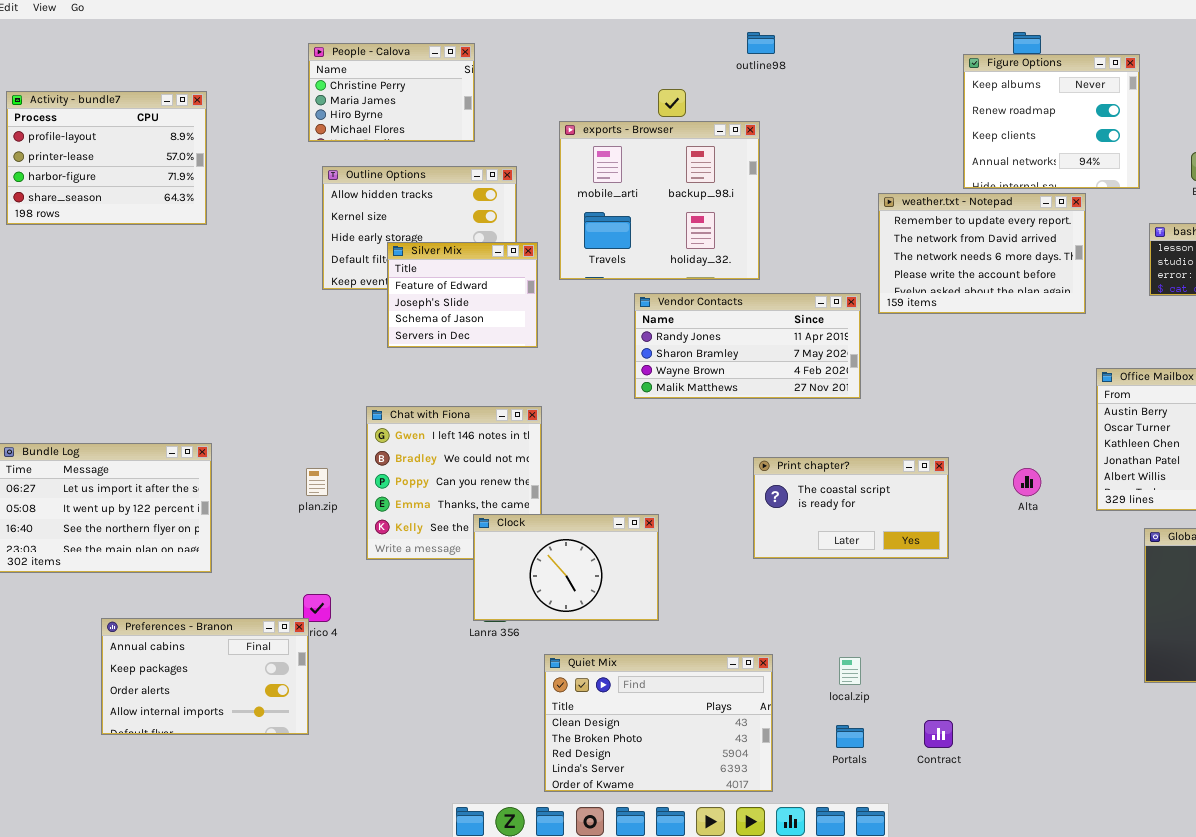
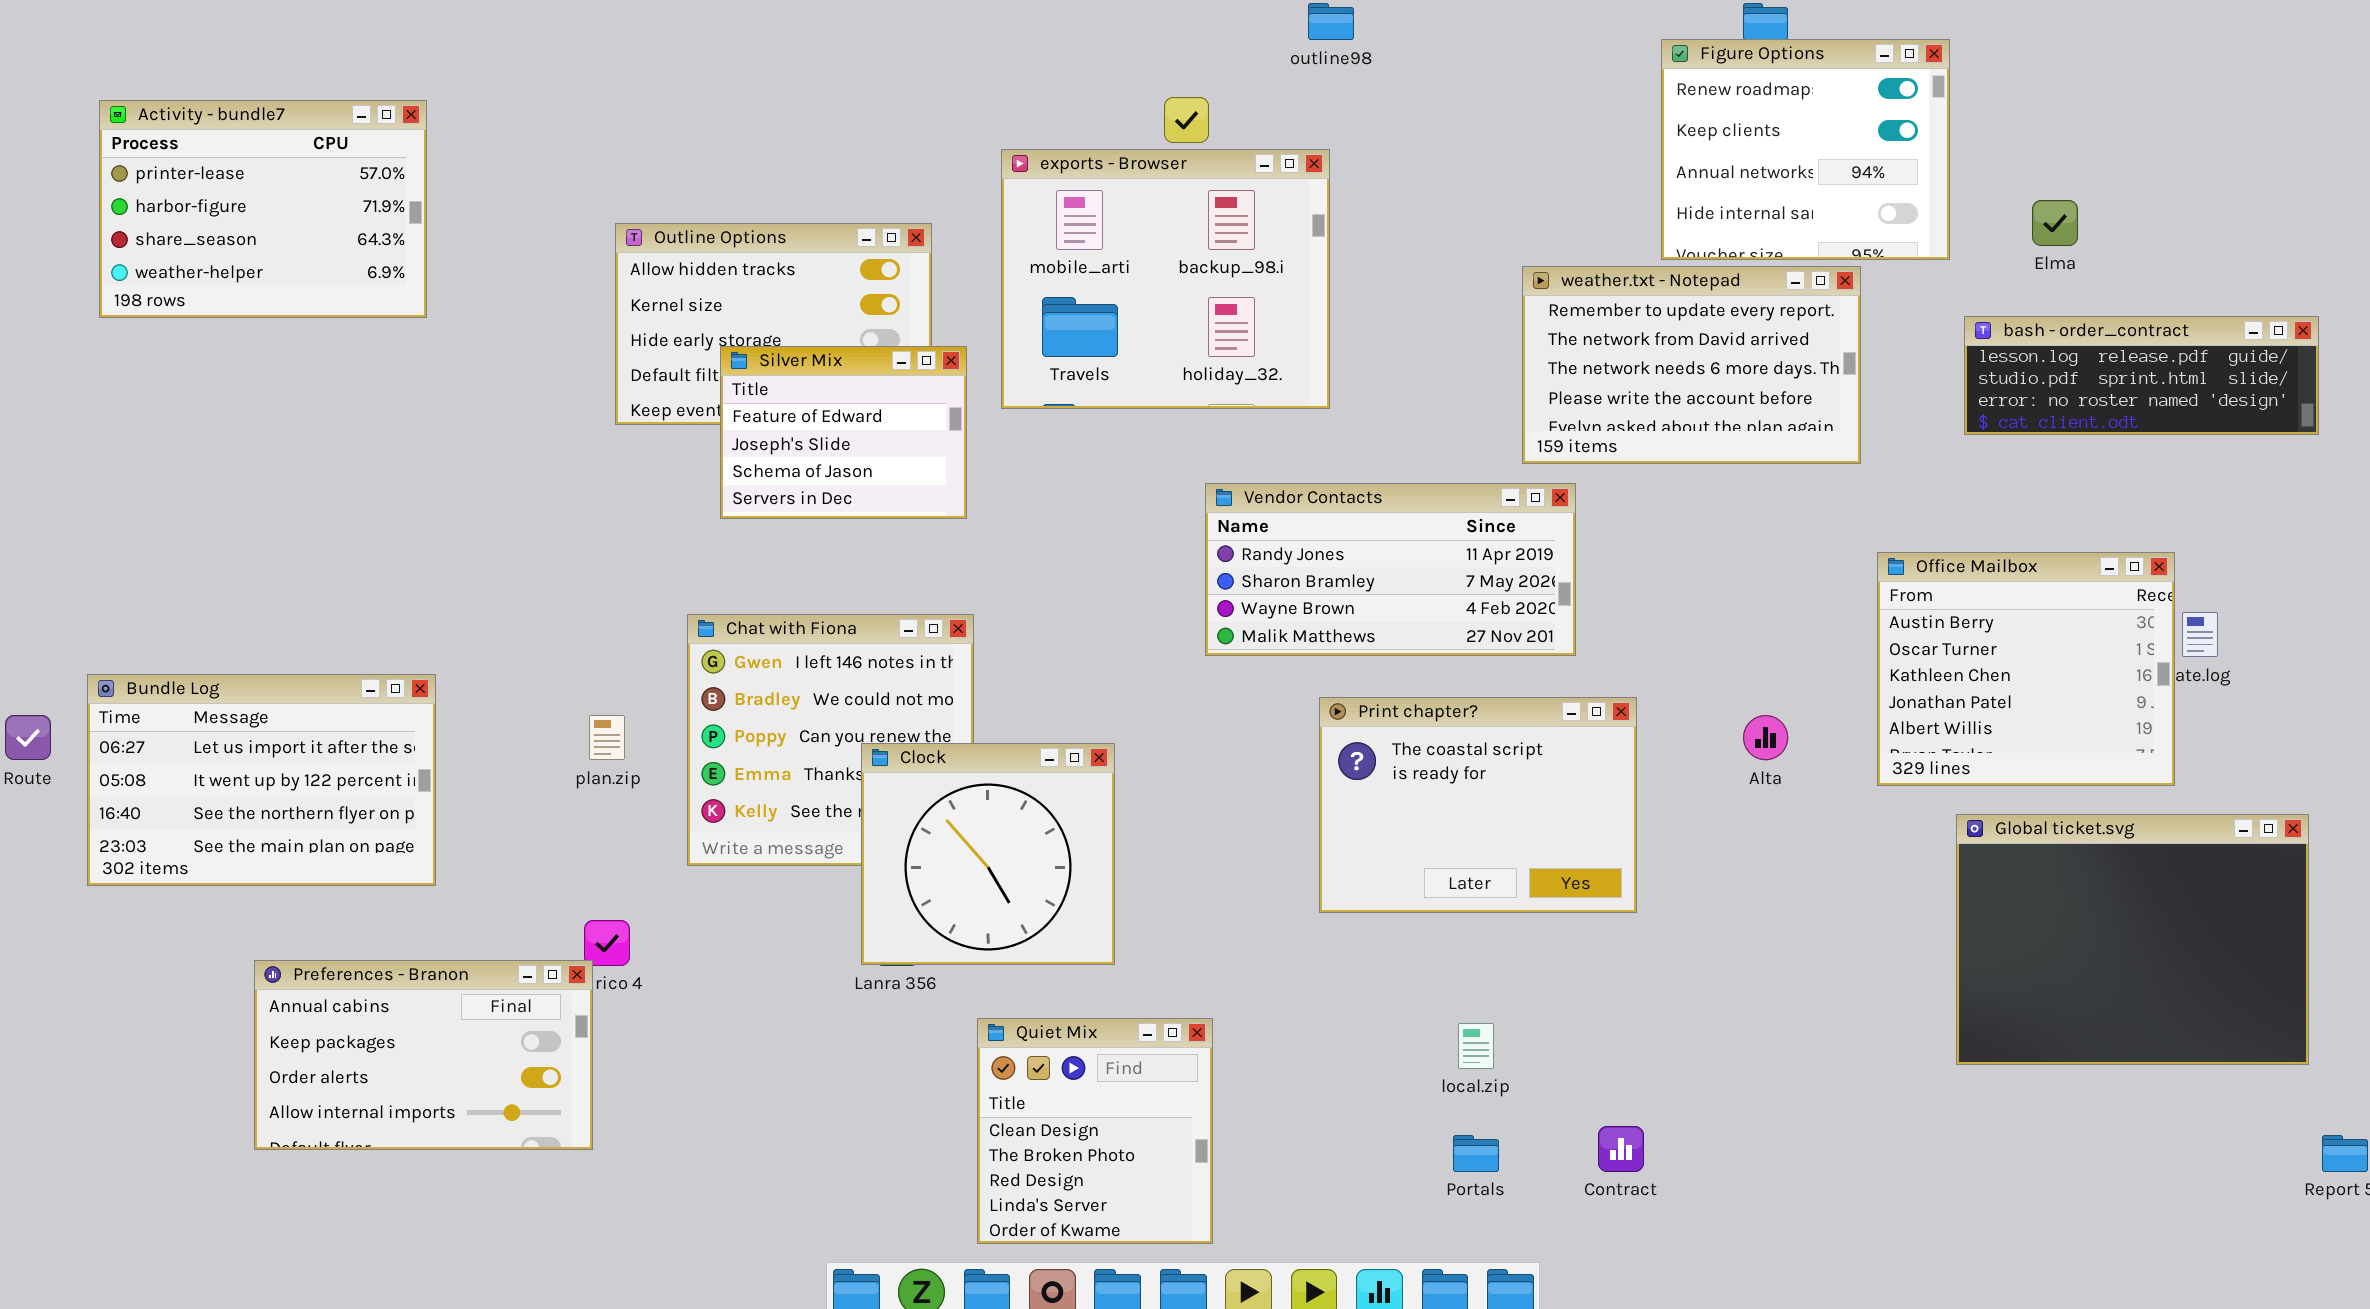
People - Calova: [308,43,475,142] -> none, closed
Figure Options: [963,54,1140,189] -> [1661,39,1950,260], scrolled down 1 row
Activity - bundle7: [6,91,207,225] -> [99,100,427,318], scrolled down 1 row
Vendor Contacts: [634,293,861,399] -> [1205,483,1576,656], moved
Print chapter?: [753,457,949,559] -> [1319,697,1637,913], resized
Clock: [473,514,659,621] -> [861,743,1115,965], resized
Quiet Mix: [544,654,773,792] -> [977,1018,1213,1244], resized

